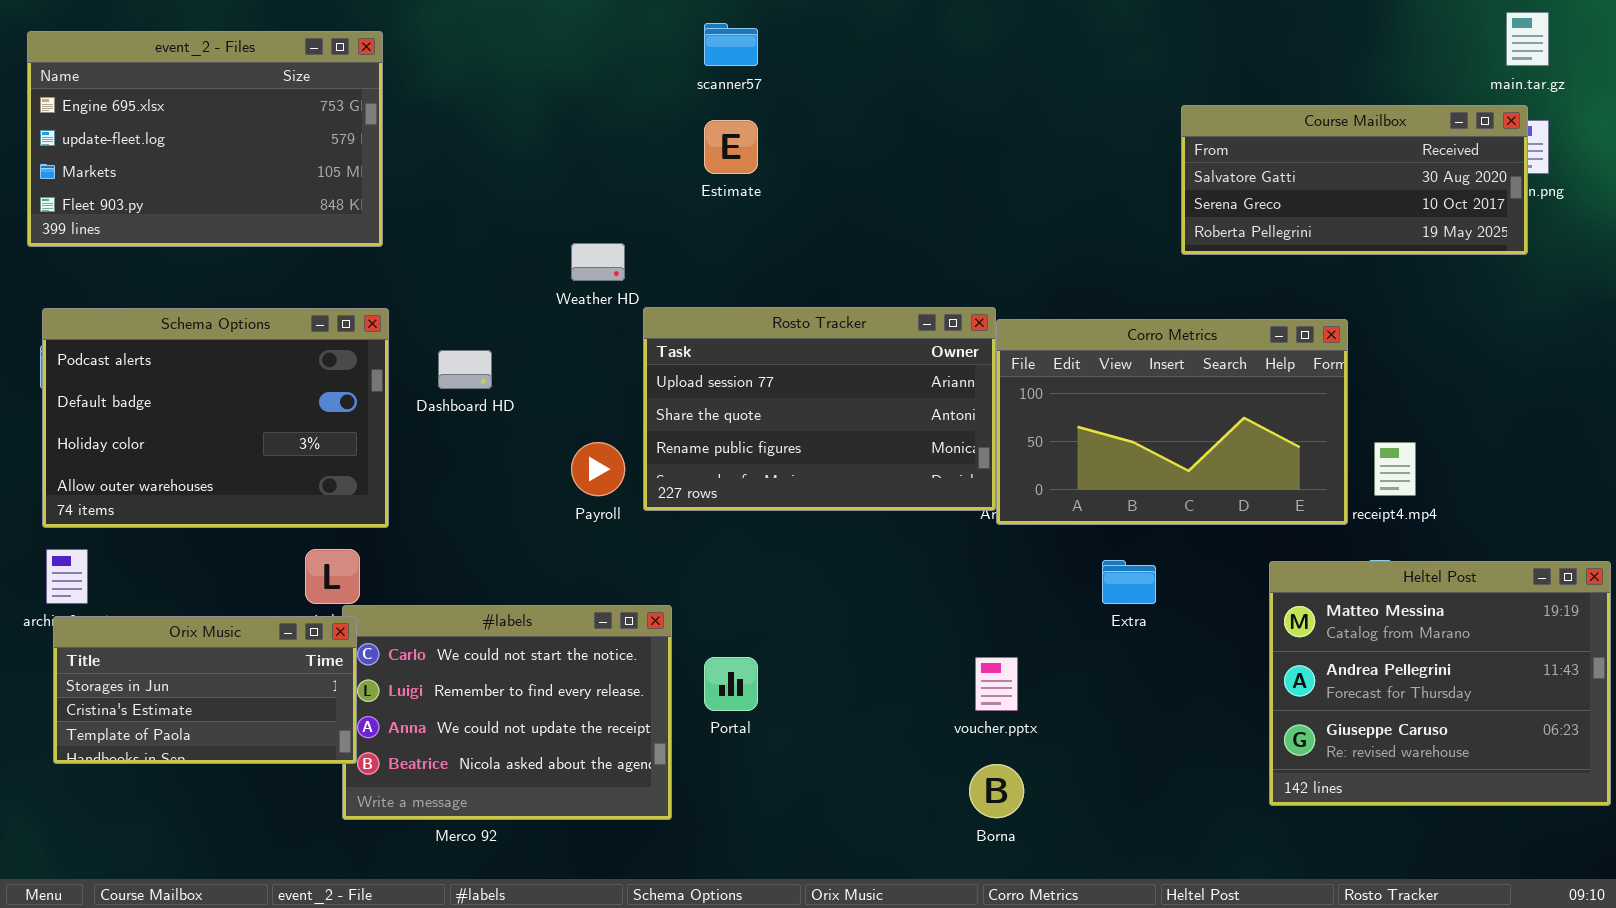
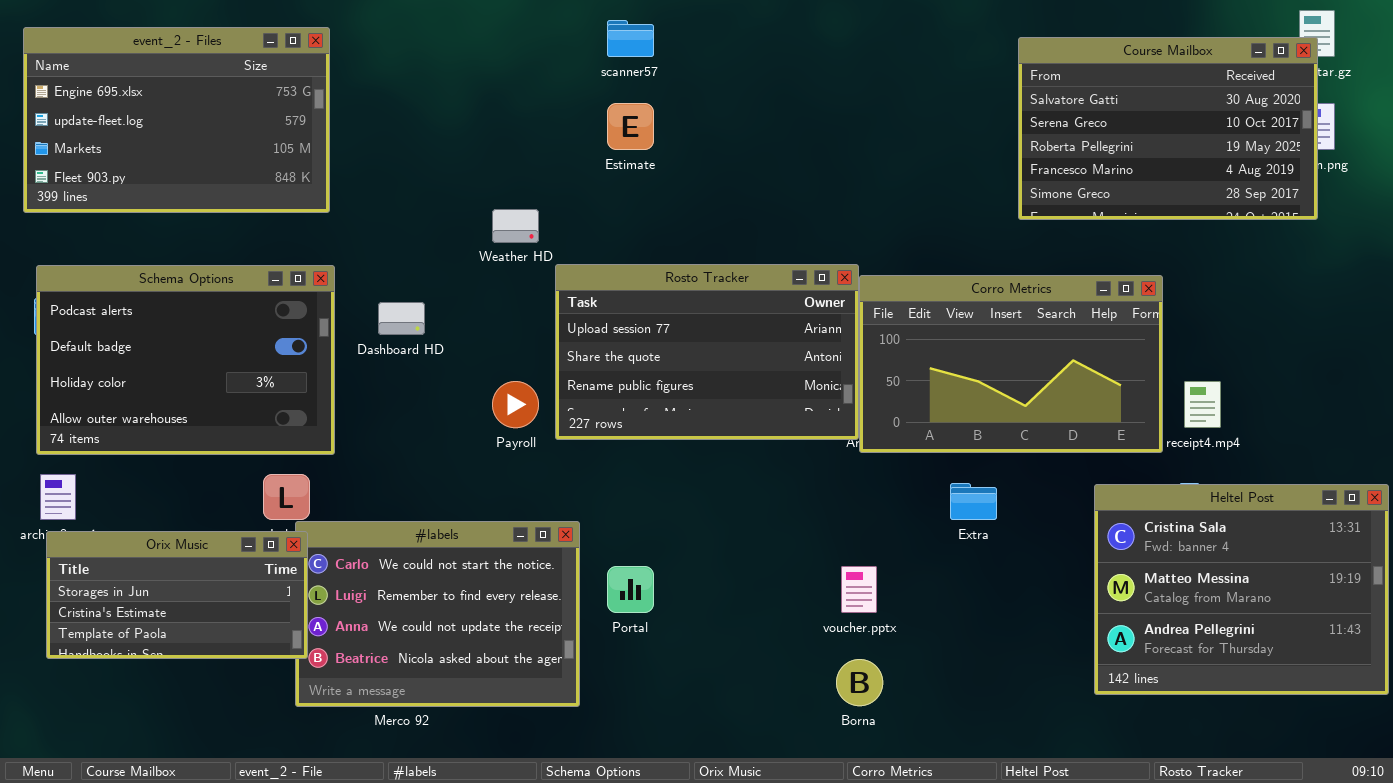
Course Mailbox: [1181,105,1528,255] -> [1018,37,1318,220], resized
Heltel Post: [1269,561,1611,806] -> [1094,484,1389,695], scrolled up 1 row

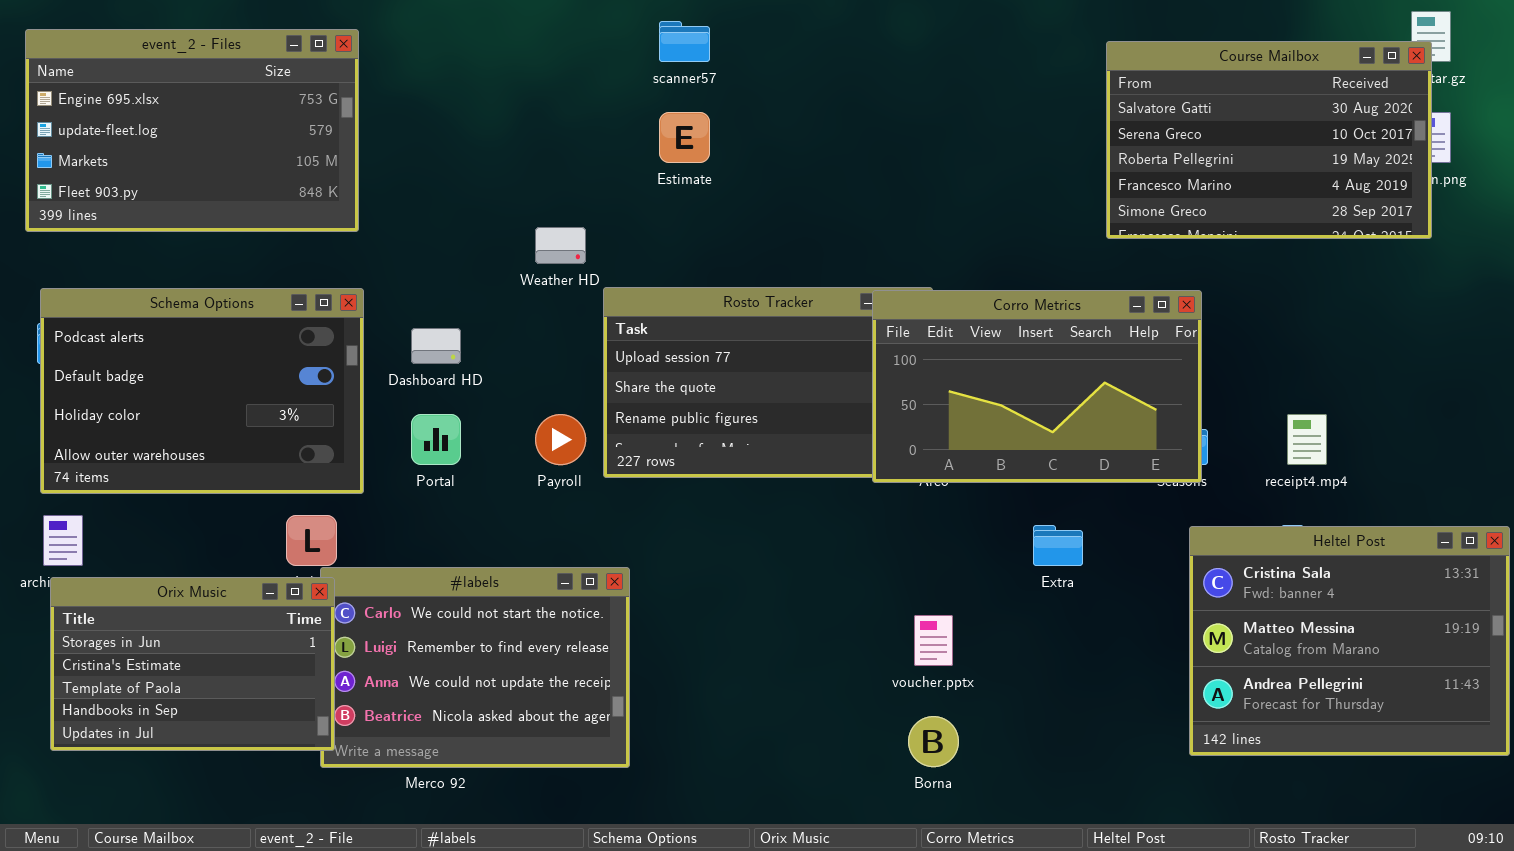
Corro Metrics: [859,275,1163,453] -> [872,290,1202,483], moved
Orix Music: [46,531,308,659] -> [50,577,335,751], resized
Portal: [607,566,654,613] -> [411,414,461,465], moved

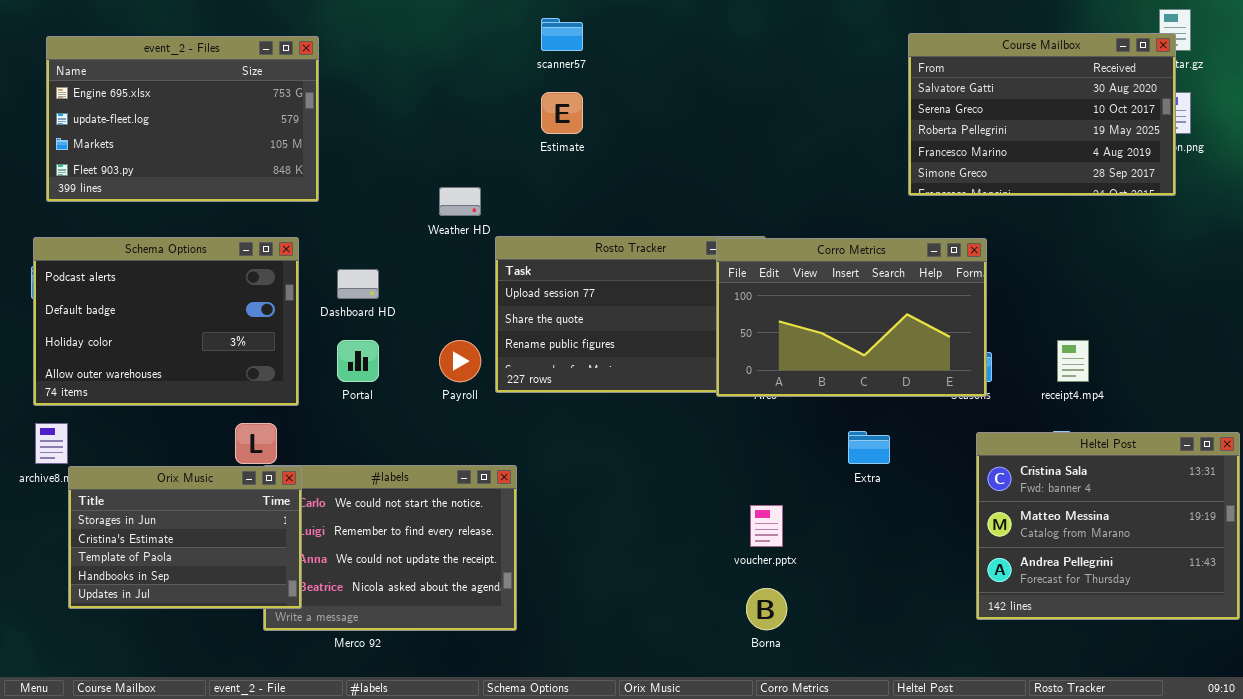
event_2 - Files: [25,29,359,232] -> [46,36,319,202], moved
Orix Music: [50,577,335,751] -> [68,466,302,609], moved

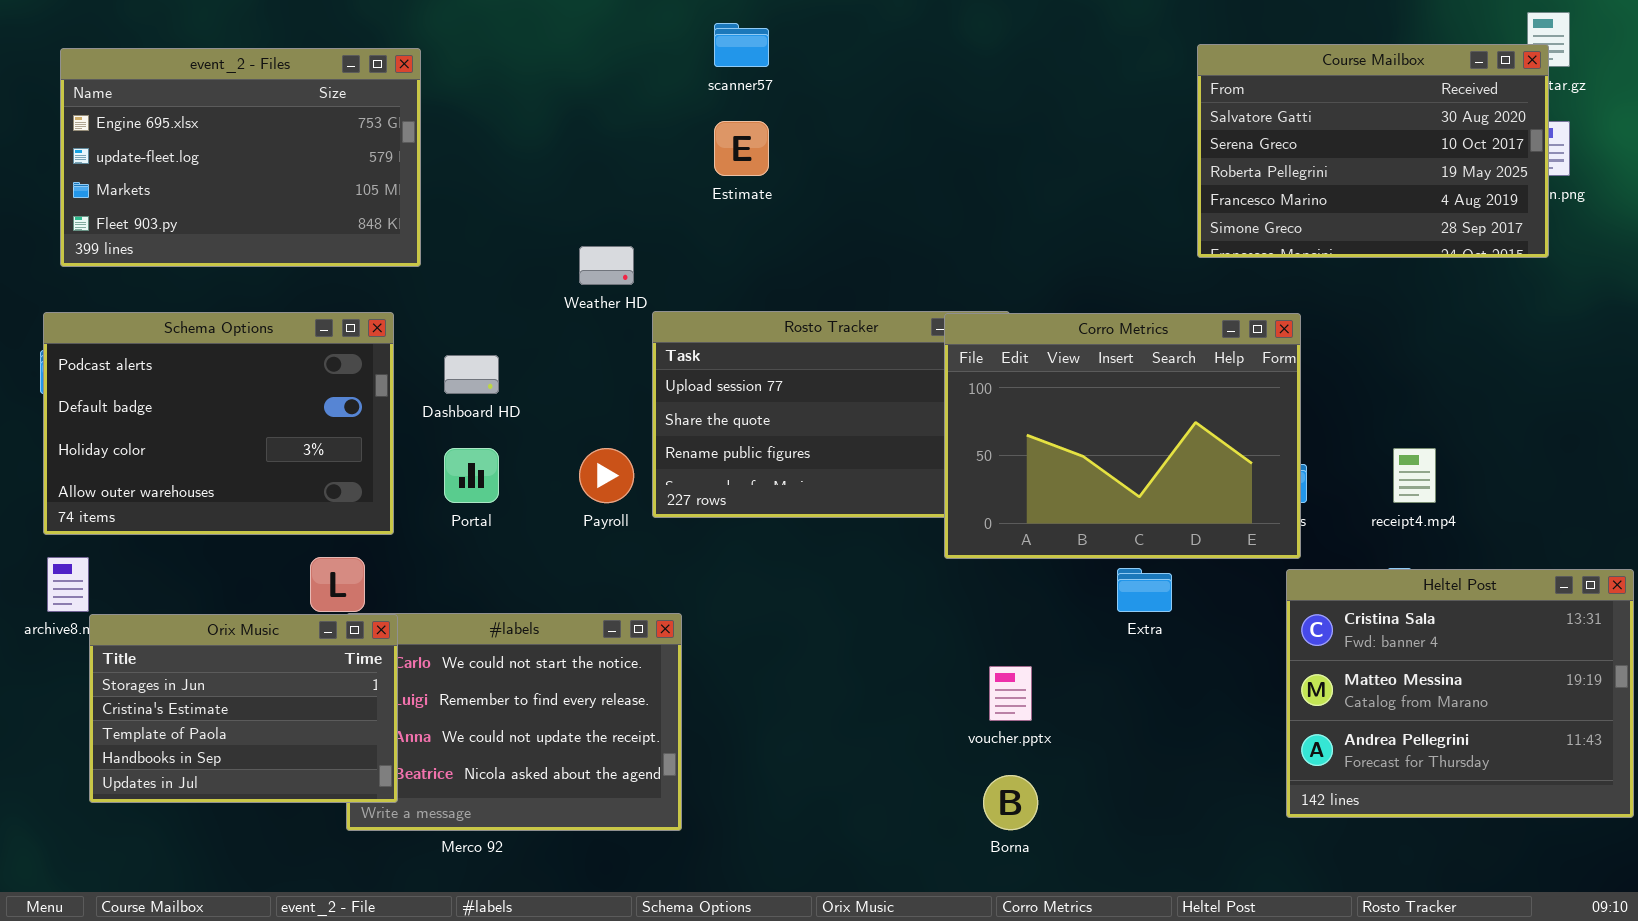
Corro Metrics: [716,238,987,397] -> [944,313,1301,559], resized

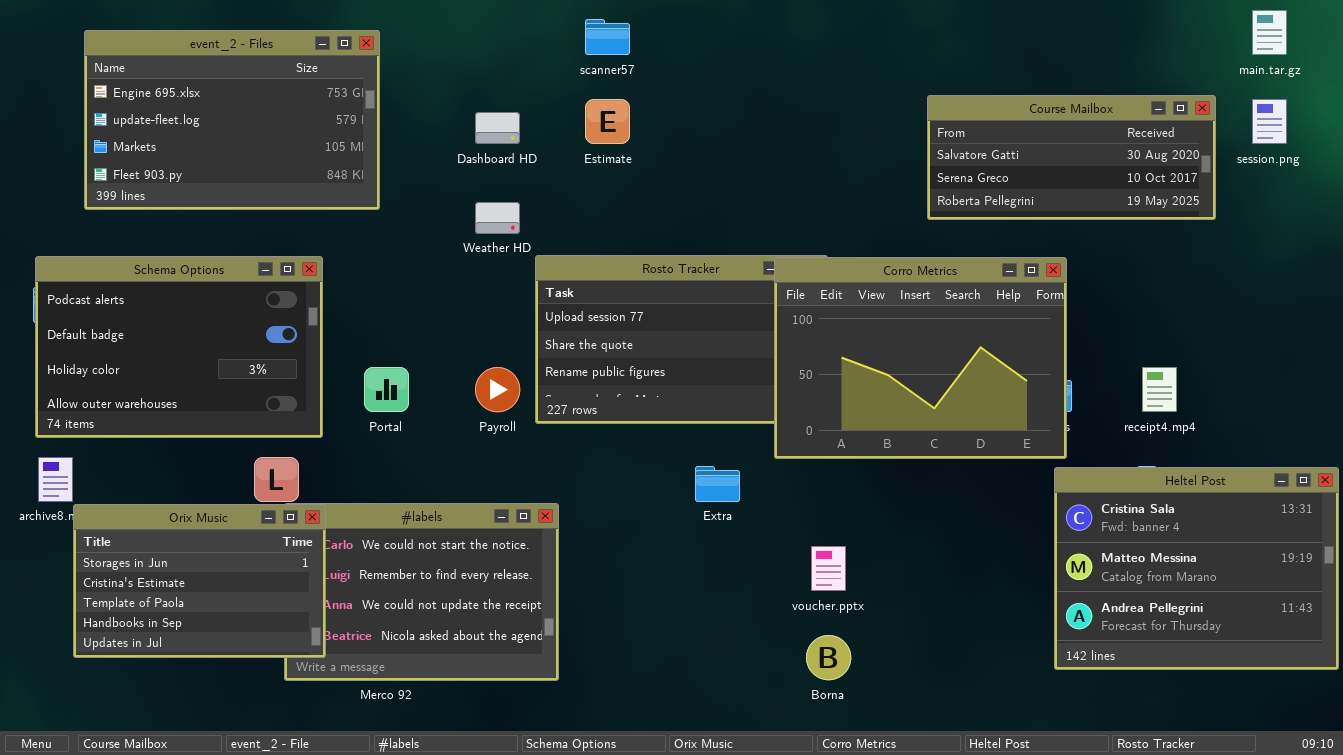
Course Mailbox: [1197,44,1549,258] -> [927,95,1216,220], moved, resized
event_2 - Files: [60,48,421,267] -> [84,30,380,210], moved
Dashboard HD: [444,355,499,394] -> [475,112,520,144], moved
Extra: [1117,568,1172,612] -> [695,466,740,502], moved

